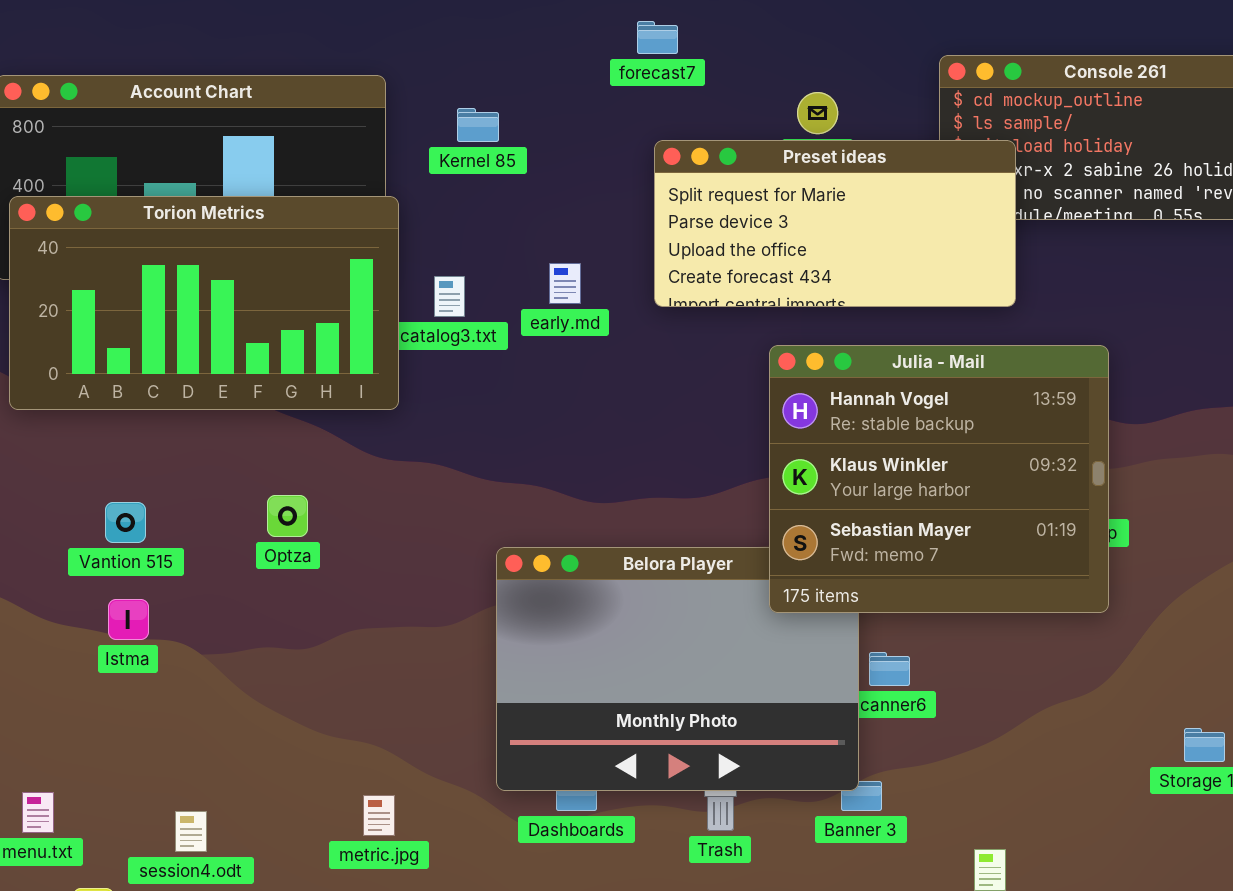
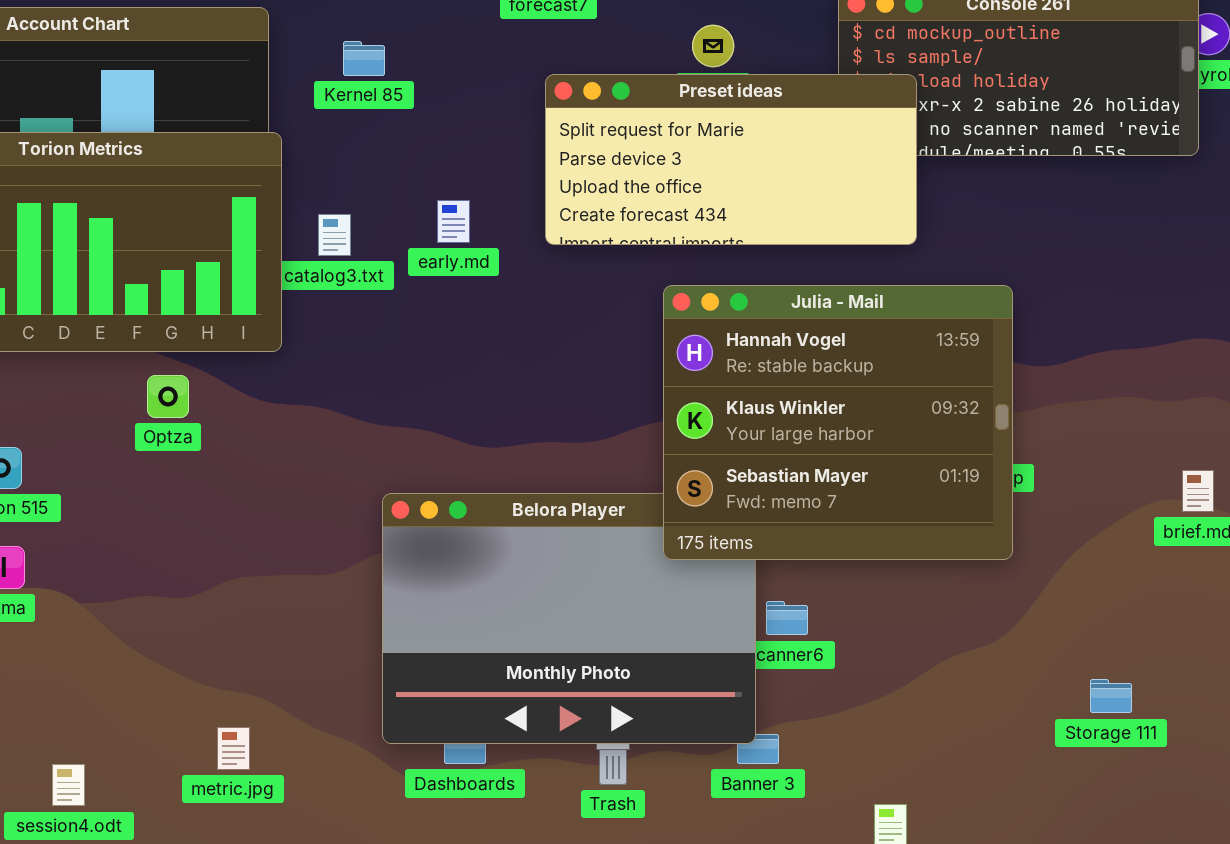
Optza: [267,495,308,537] -> [147,375,189,418], moved
metric.jpg: [363,795,395,836] -> [217,727,250,770], moved

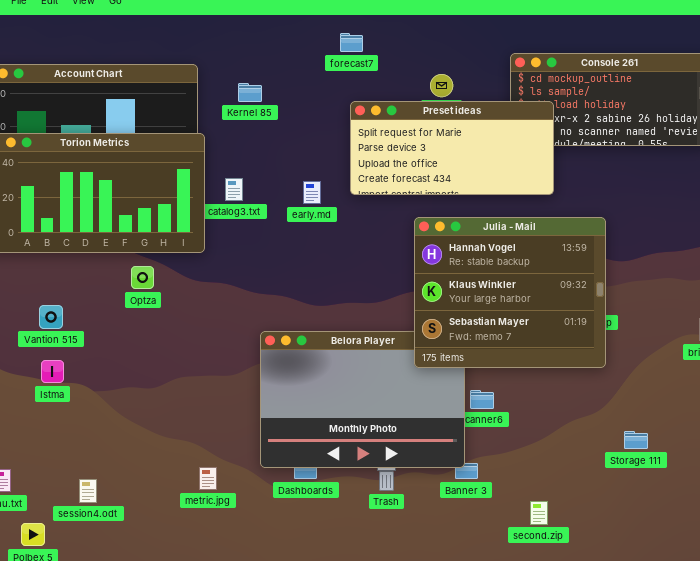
early.md: [437,200,470,243] -> [303,181,321,204], moved
Storage 111: [1090,679,1132,713] -> [624,431,648,449], moved
metric.jpg: [217,727,250,770] -> [199,467,217,490], moved

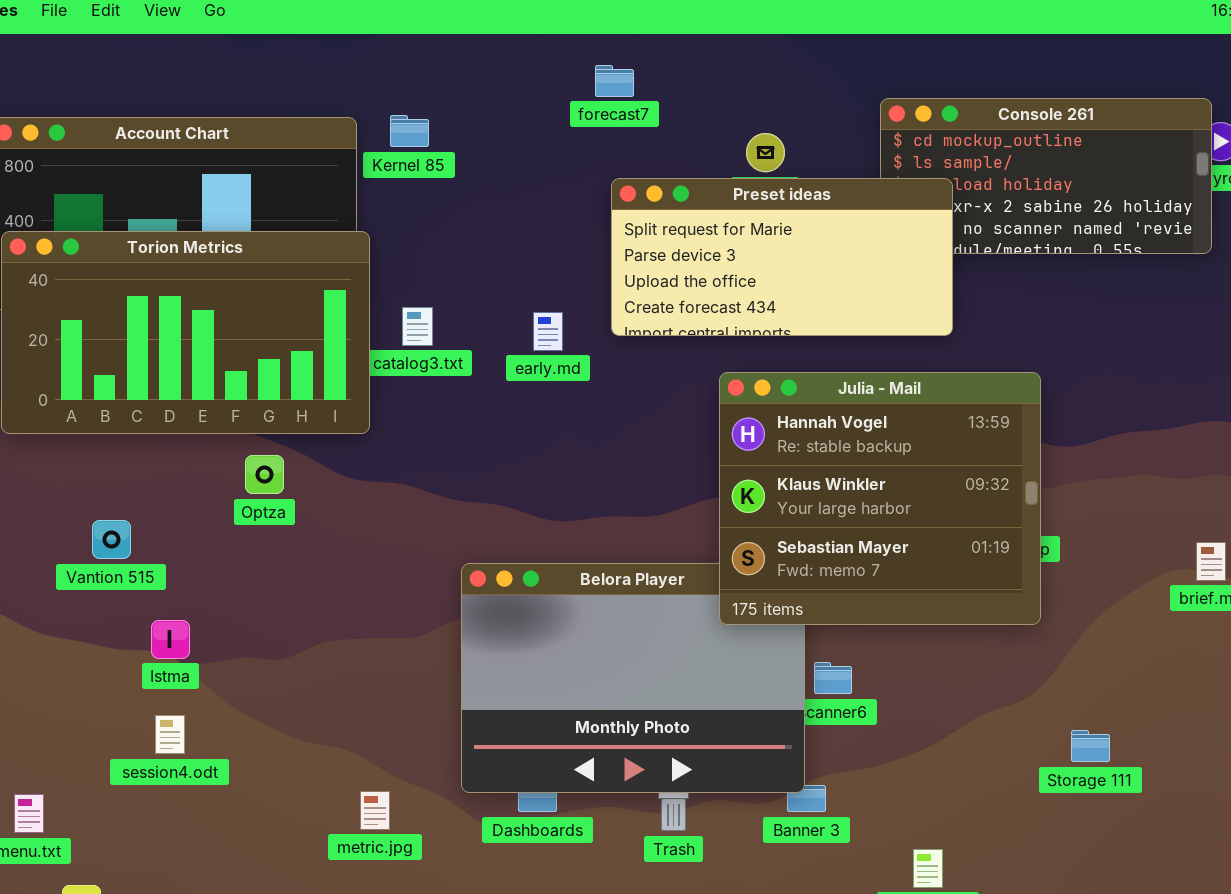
Kernel 85: [238,83,262,102] -> [390,115,429,147], moved
Istma: [41,360,64,383] -> [151,620,190,659], moved
session4.odt: [79,479,97,503] -> [155,715,185,754], moved

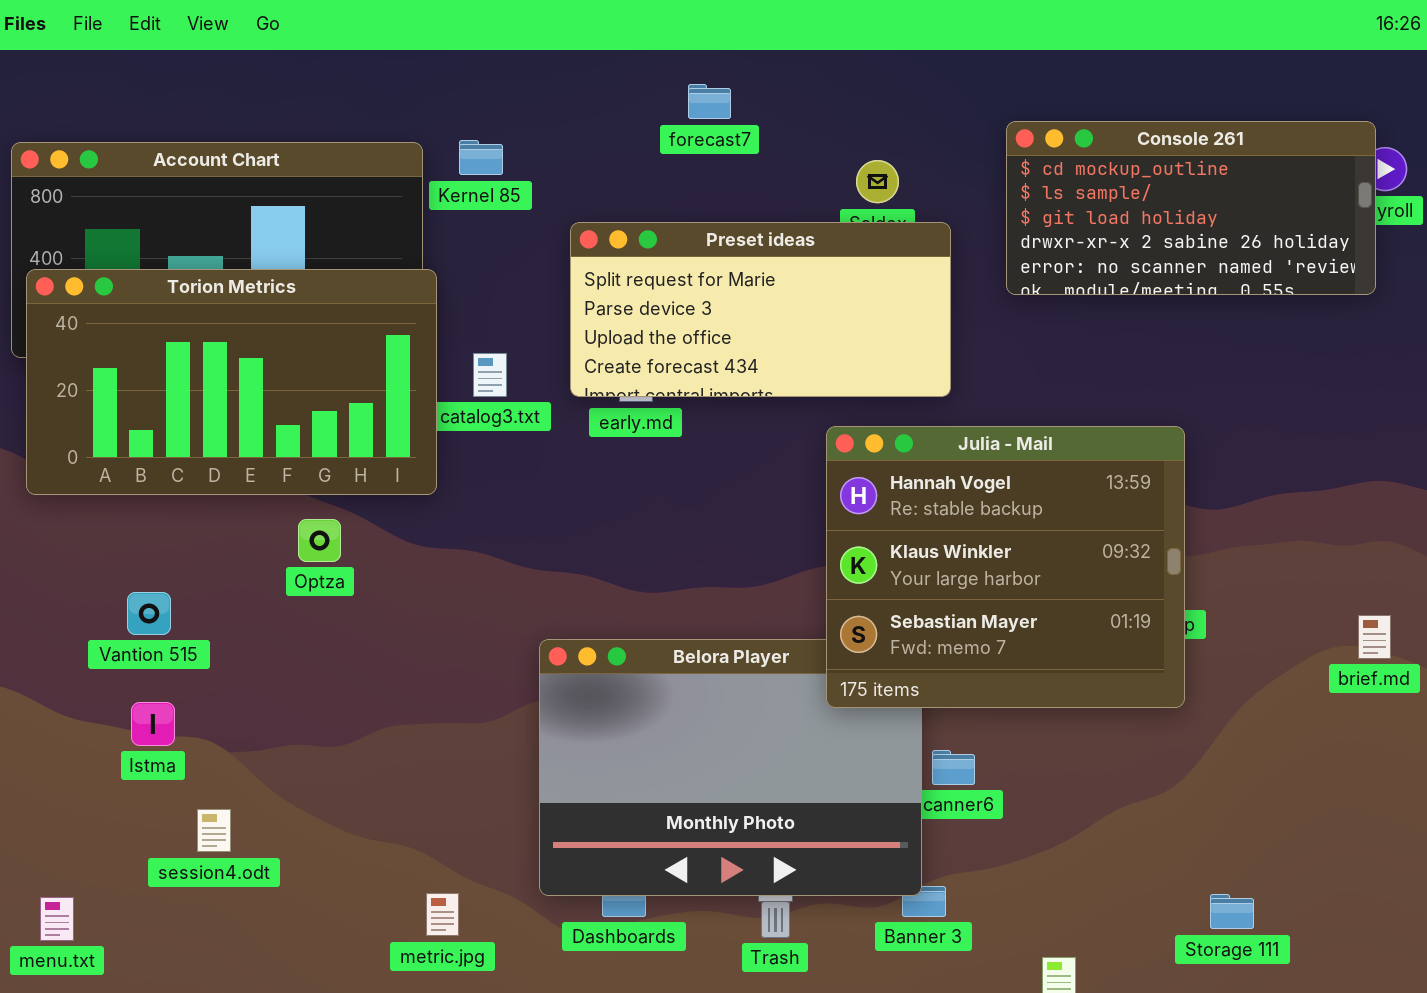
Preset ideas: [611,178,953,336] -> [570,222,951,397], moved
Istma: [151,620,190,659] -> [131,702,175,746], moved
Storage 111: [1071,730,1110,762] -> [1210,894,1254,929], moved

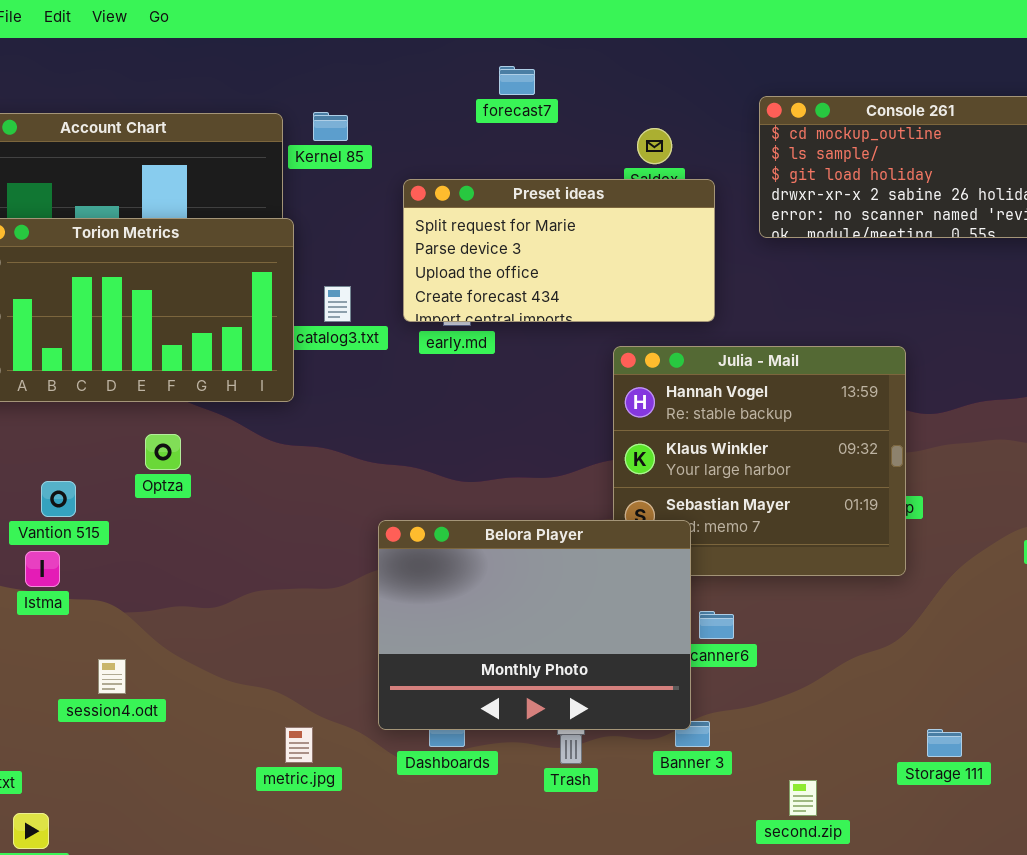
Optza: [298,519,341,562] -> [145,434,181,470], moved
Belora Player: [539,639,922,896] -> [378,520,691,730], raised
Istma: [131,702,175,746] -> [25,551,60,587], moved

